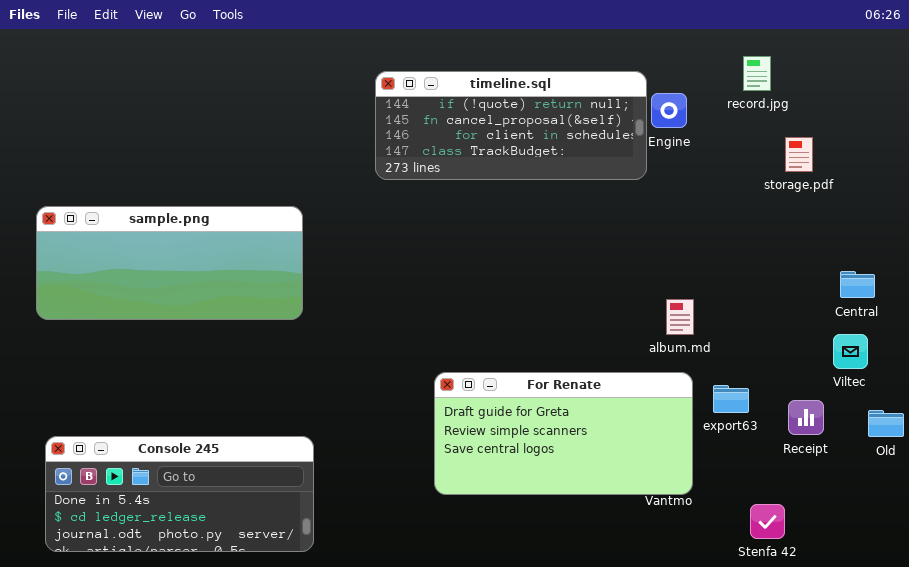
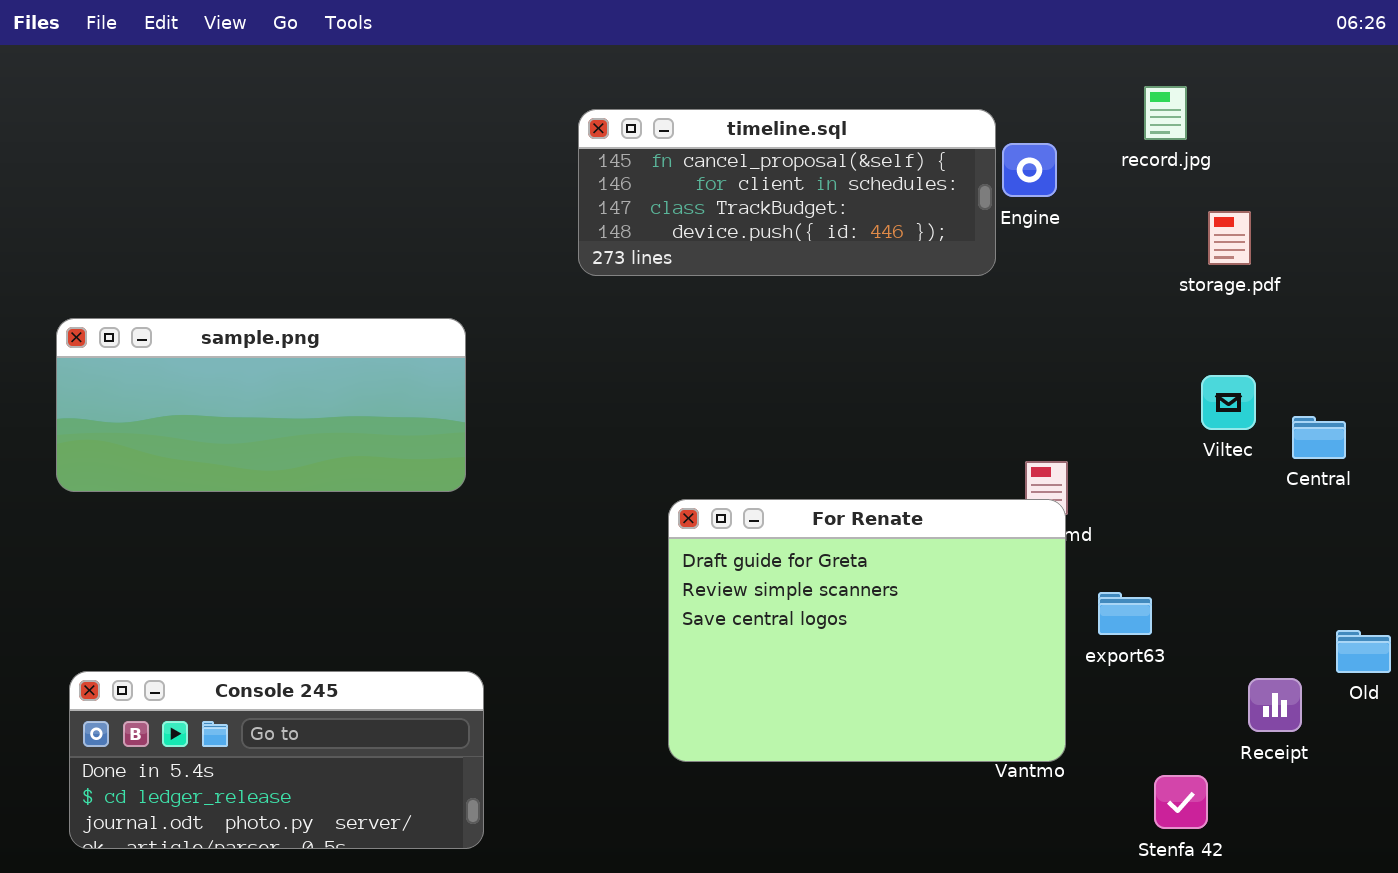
timeline.sql: [375,71,647,180] -> [578,109,996,276], scrolled down 1 row
Viltec: [833,334,868,369] -> [1201,375,1256,430], moved
For Renate: [434,372,693,495] -> [668,499,1066,762], resized
Receipt: [788,400,824,435] -> [1248,678,1302,732], moved

